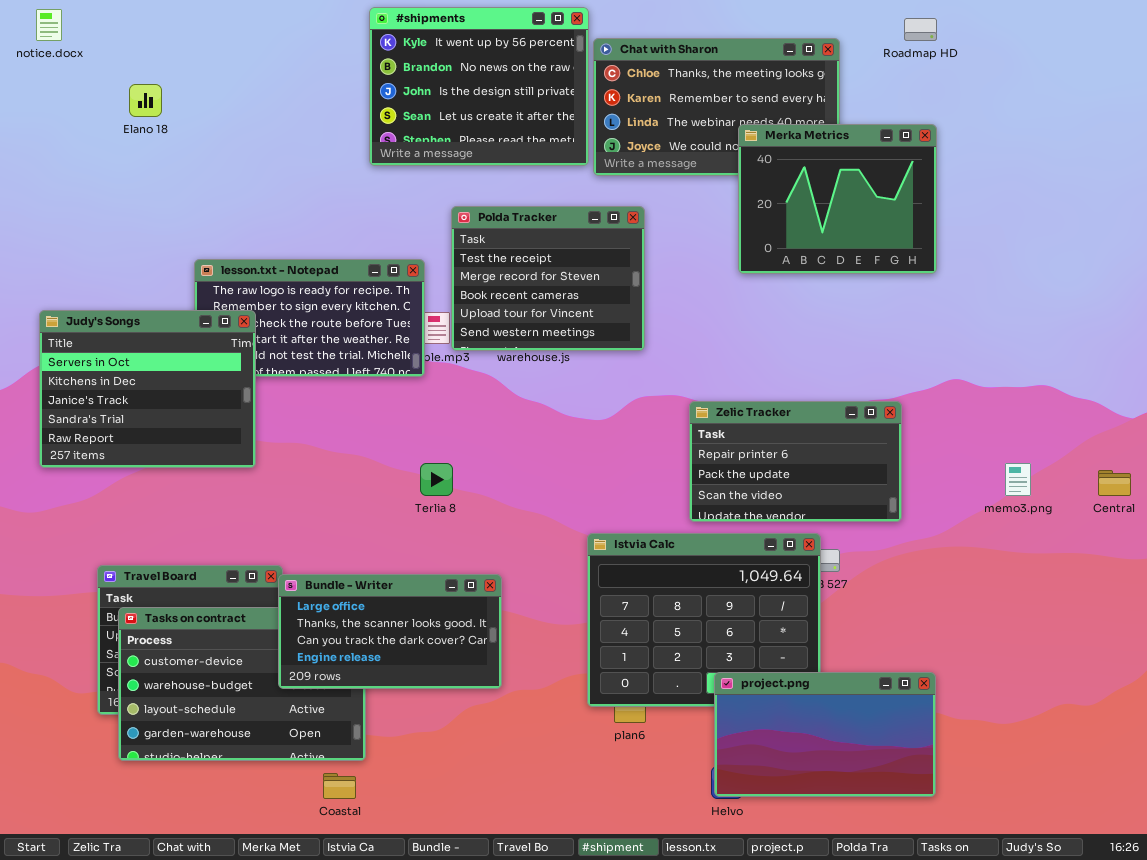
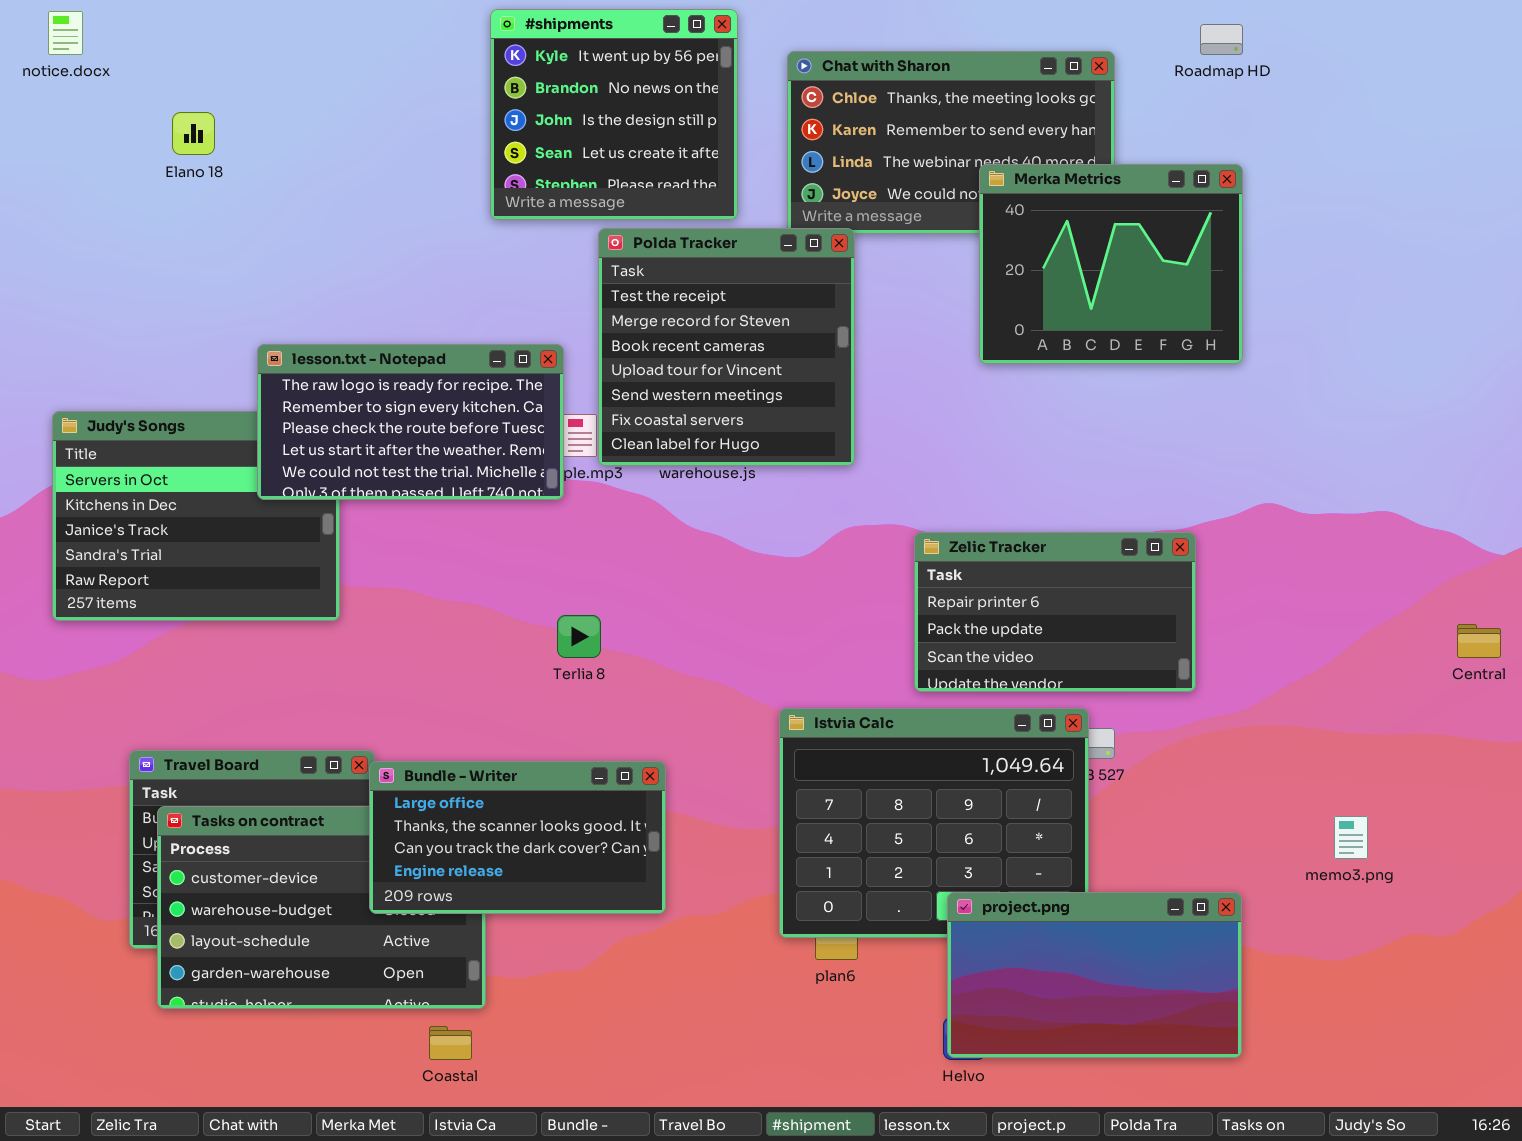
#shipments: [369,7,589,166] -> [490,9,738,220], resized
Polda Tracker: [451,206,645,351] -> [598,228,855,466], resized
lesson.txt - Notepad: [194,259,425,377] -> [257,344,564,500], raised
memo3.png: [1005,463,1031,496] -> [1334,816,1368,859], moved

